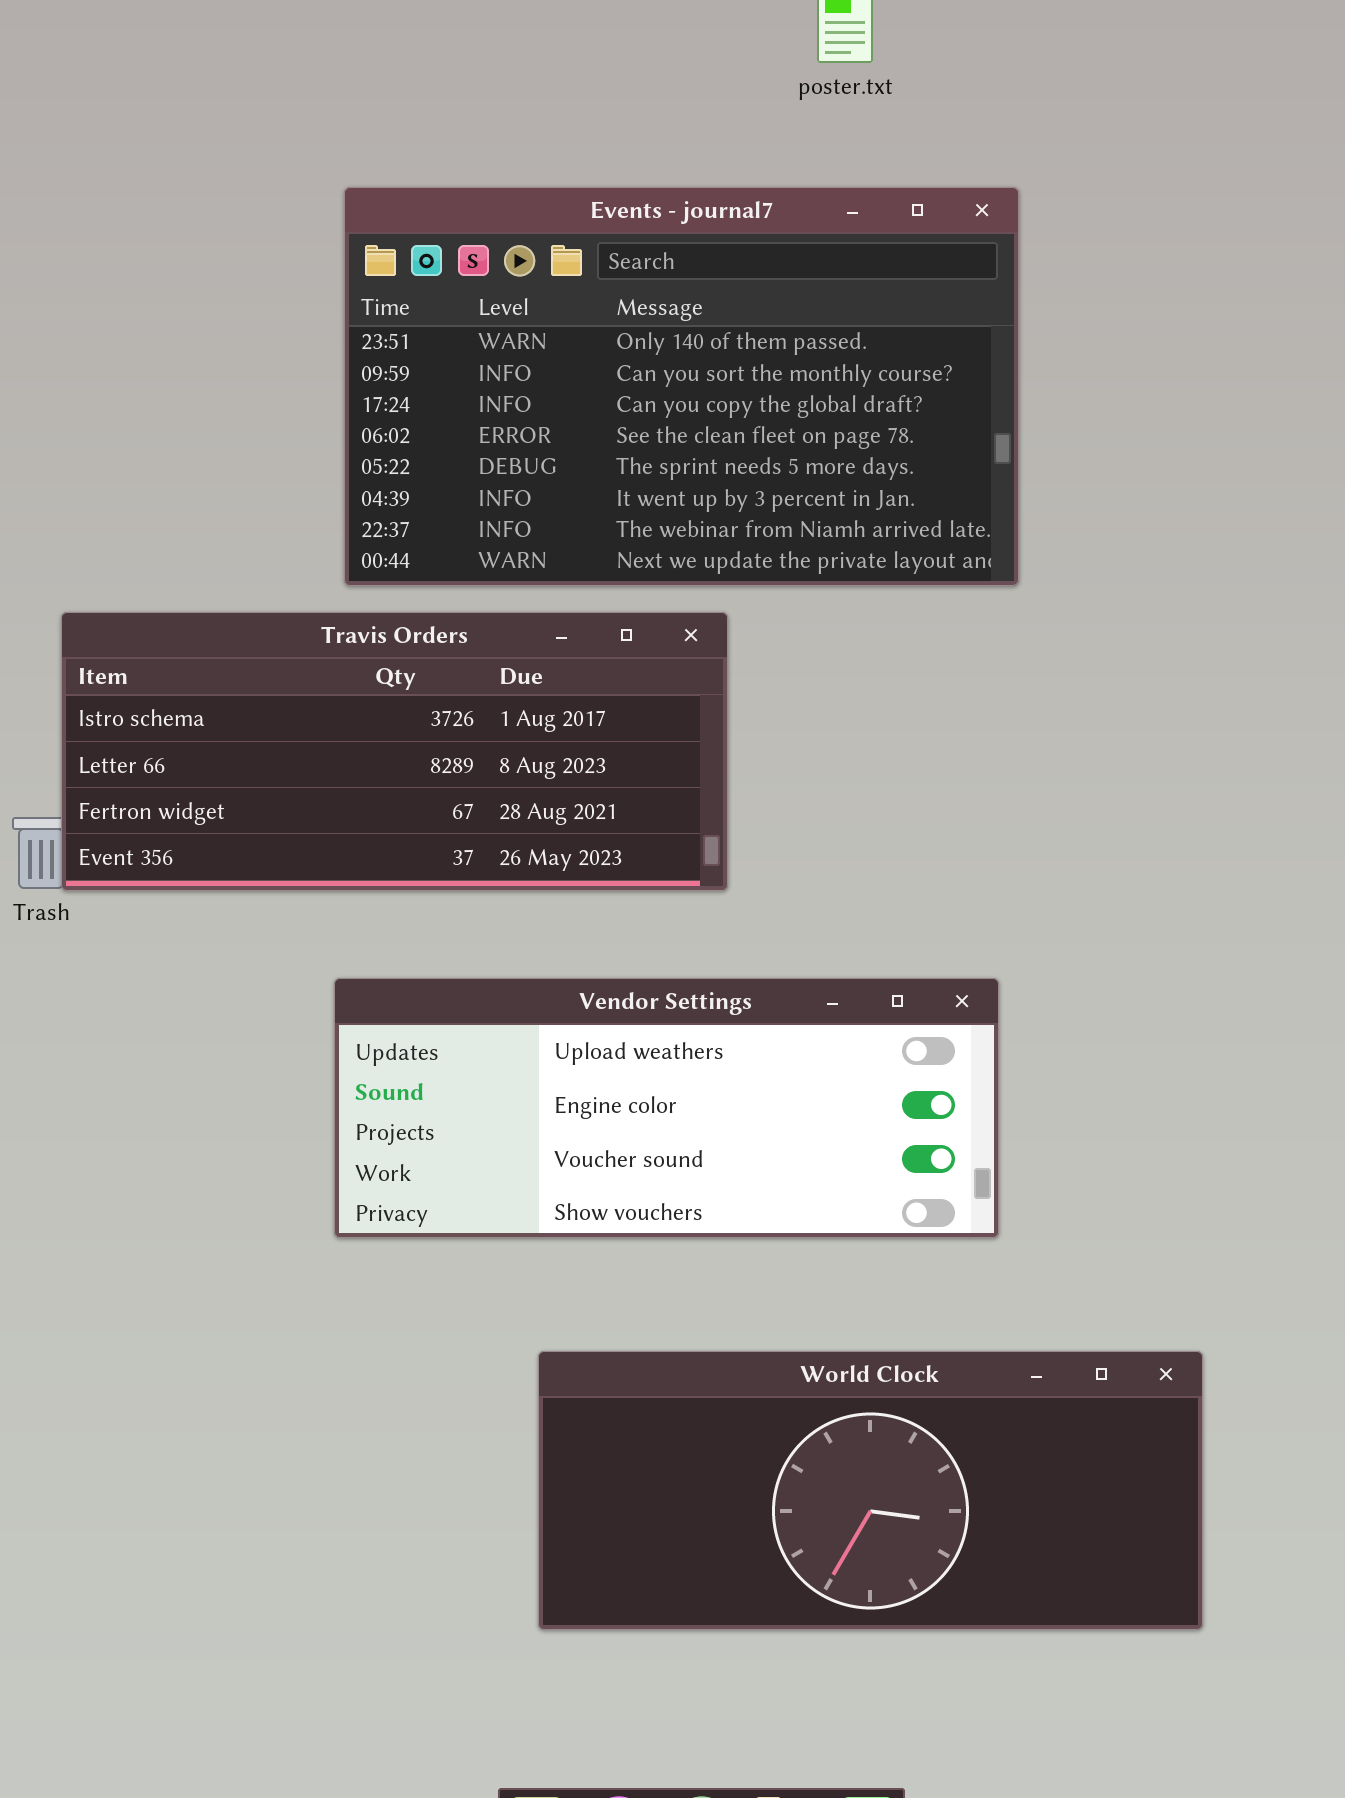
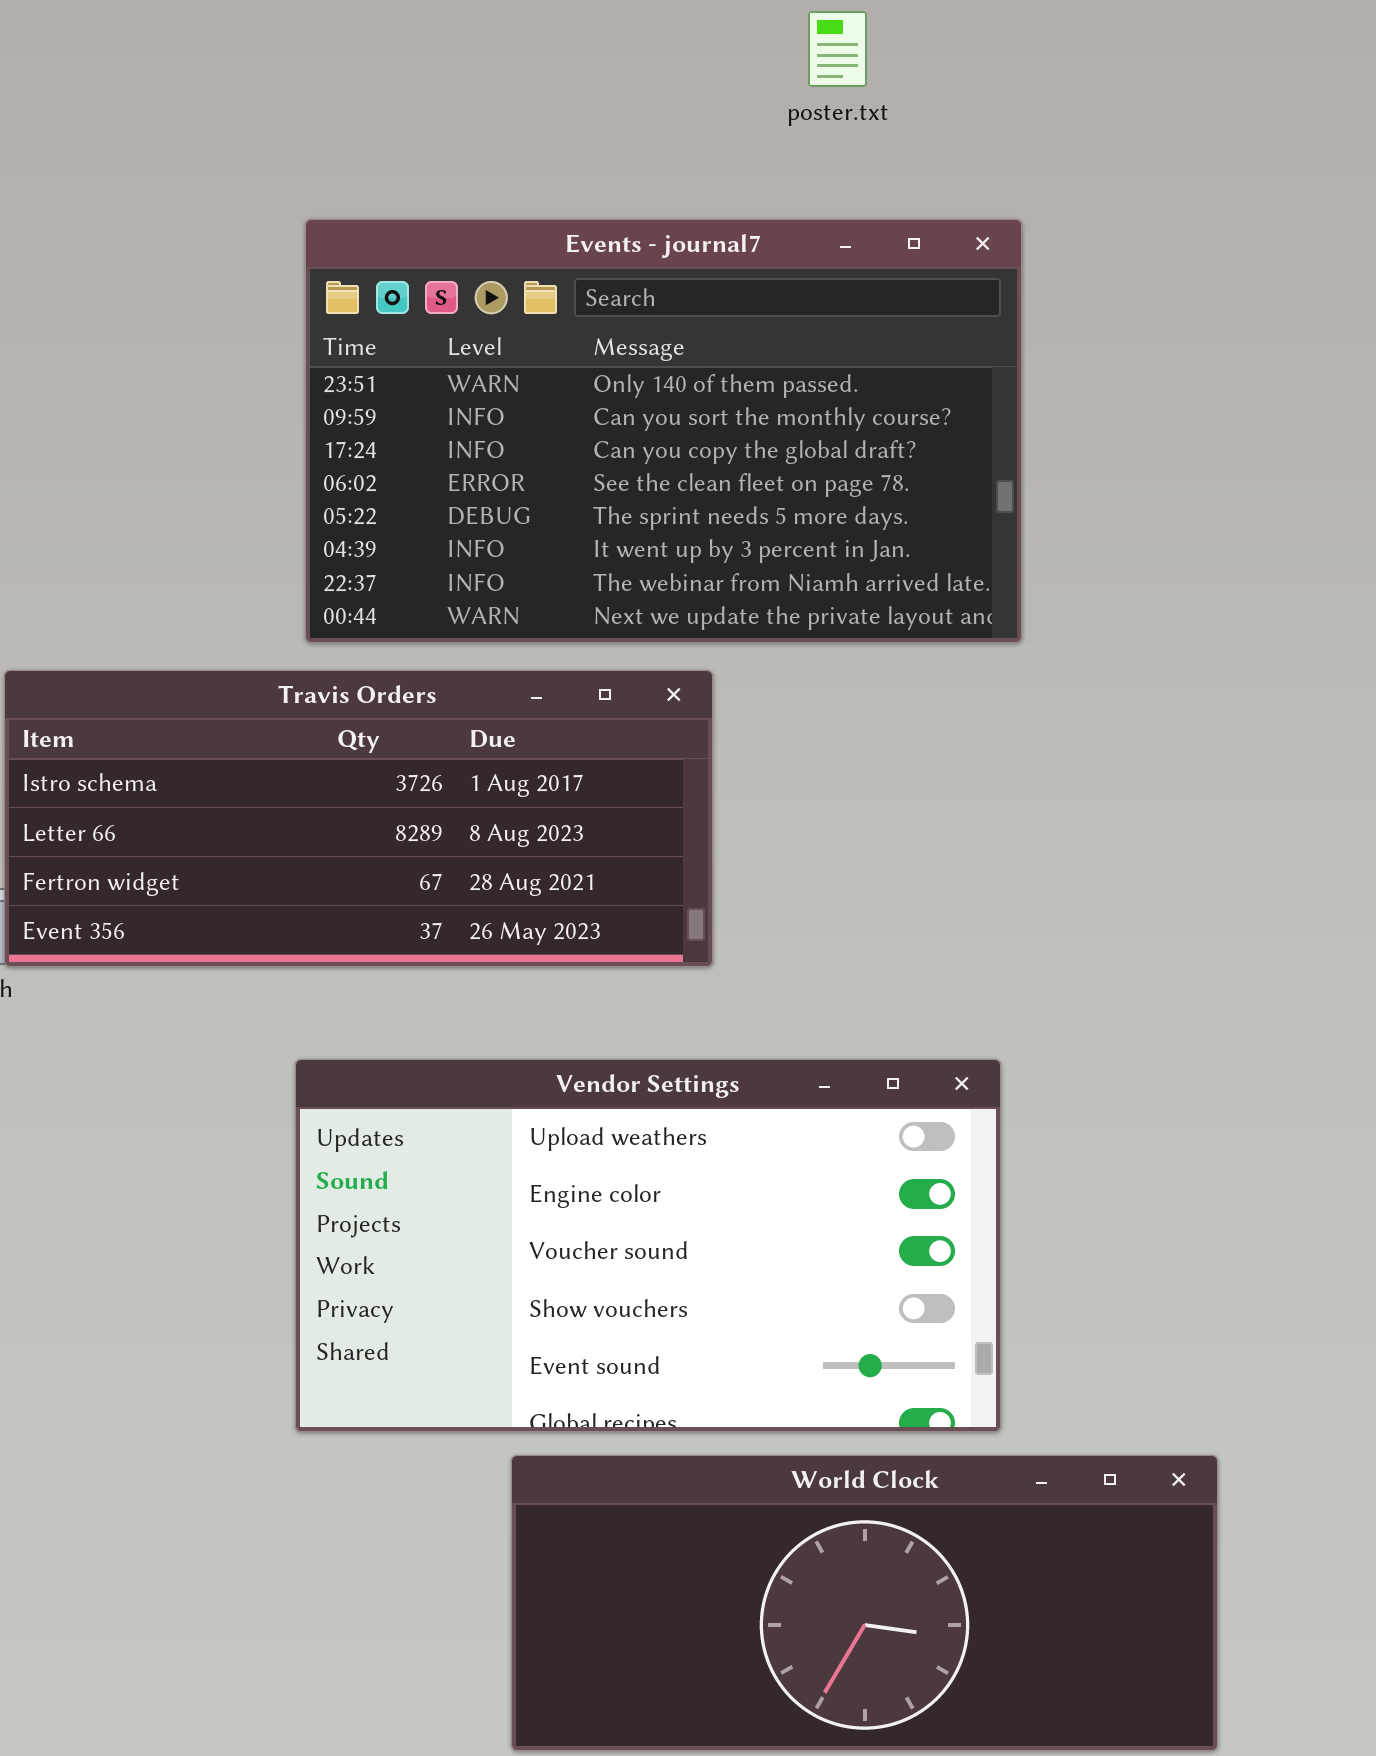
Vendor Settings: [334,978,999,1238] -> [295,1059,1001,1432], resized

